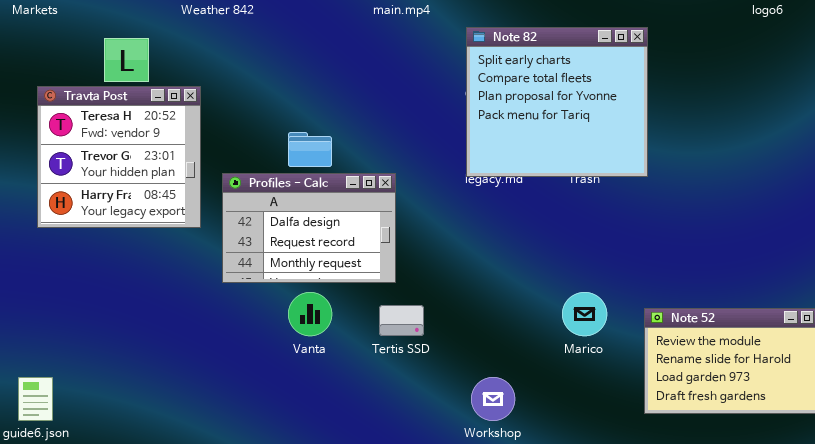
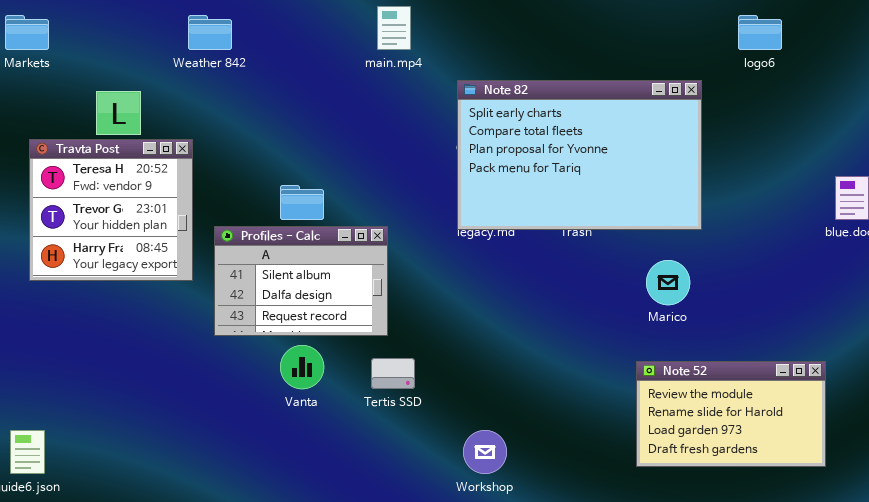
Note 82: [466,27,648,177] -> [457,80,702,230], resized
Profiles - Calc: [222,173,396,283] -> [214,226,388,336], scrolled up 1 row
Marico: [562,292,607,336] -> [646,260,690,305], moved

